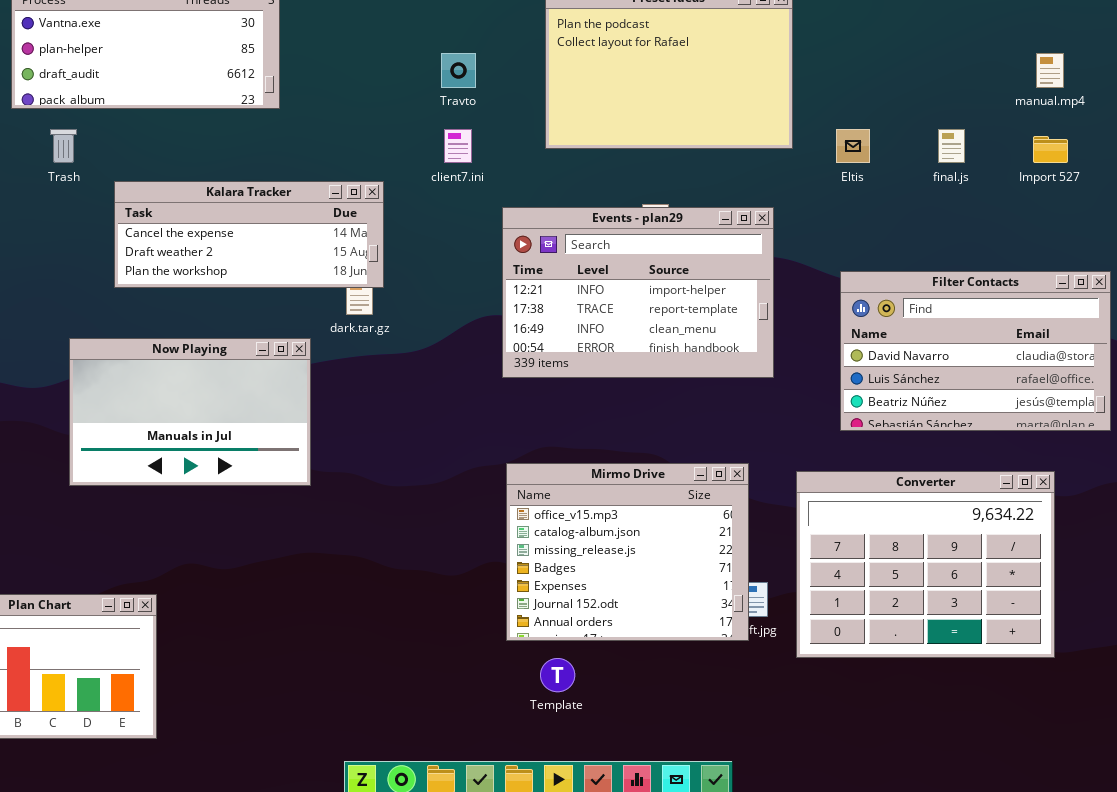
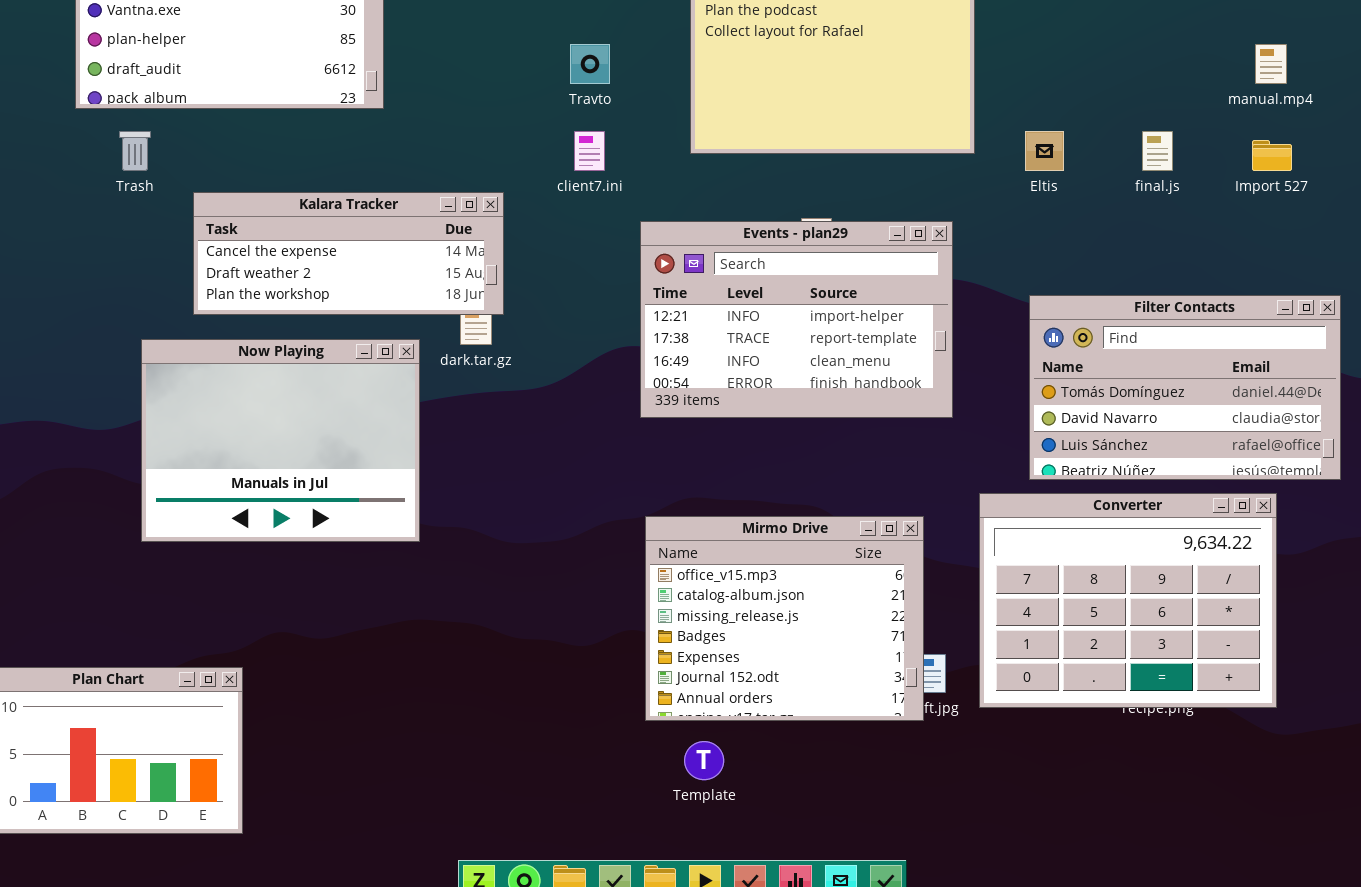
Filter Contacts: [840,271,1111,431] -> [1029,295,1341,480], scrolled up 1 row
Now Playing: [69,338,311,486] -> [141,339,420,542], resized
Converter: [796,471,1055,658] -> [979,493,1277,708], moved

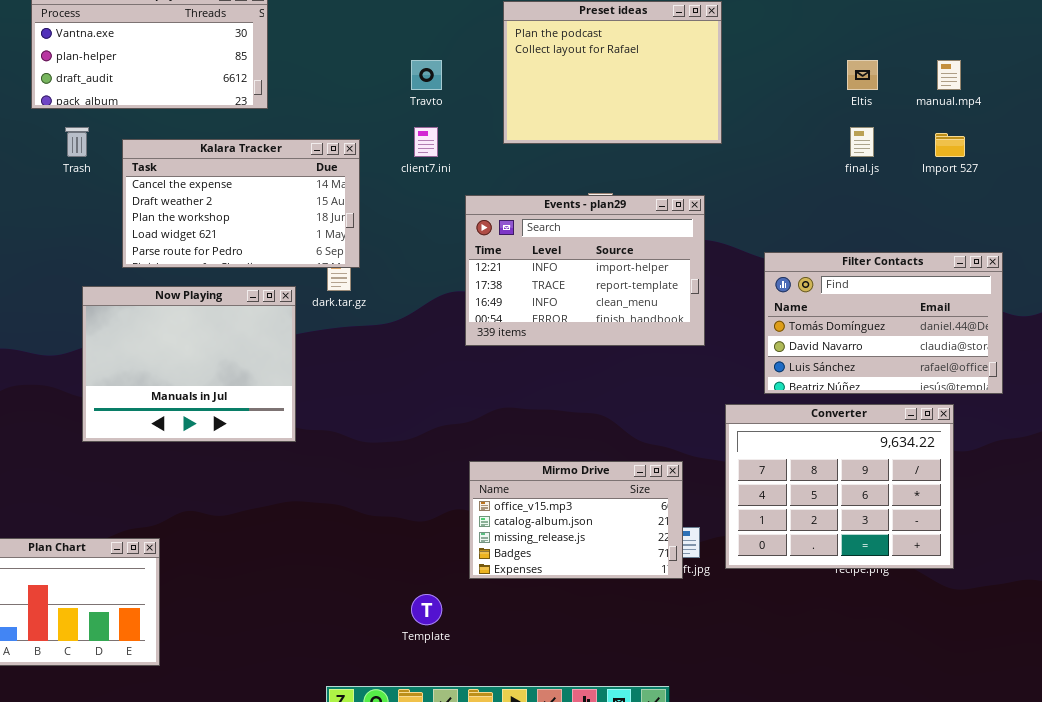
Eltis: [1025,131,1064,171] -> [847,60,878,90], moved
Kalara Tracker: [193,192,504,315] -> [122,139,360,268], resized
Mirmo Drive: [645,516,924,721] -> [469,461,683,579], resized
Template: [684,741,724,780] -> [411,594,442,625], moved

